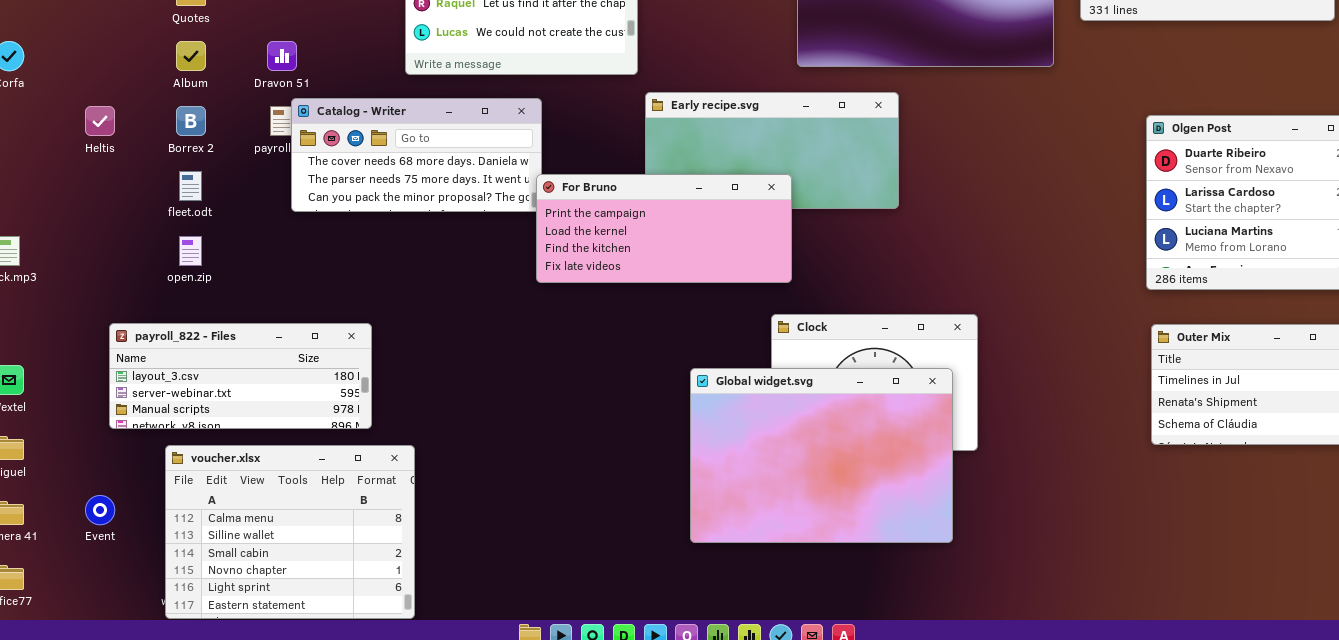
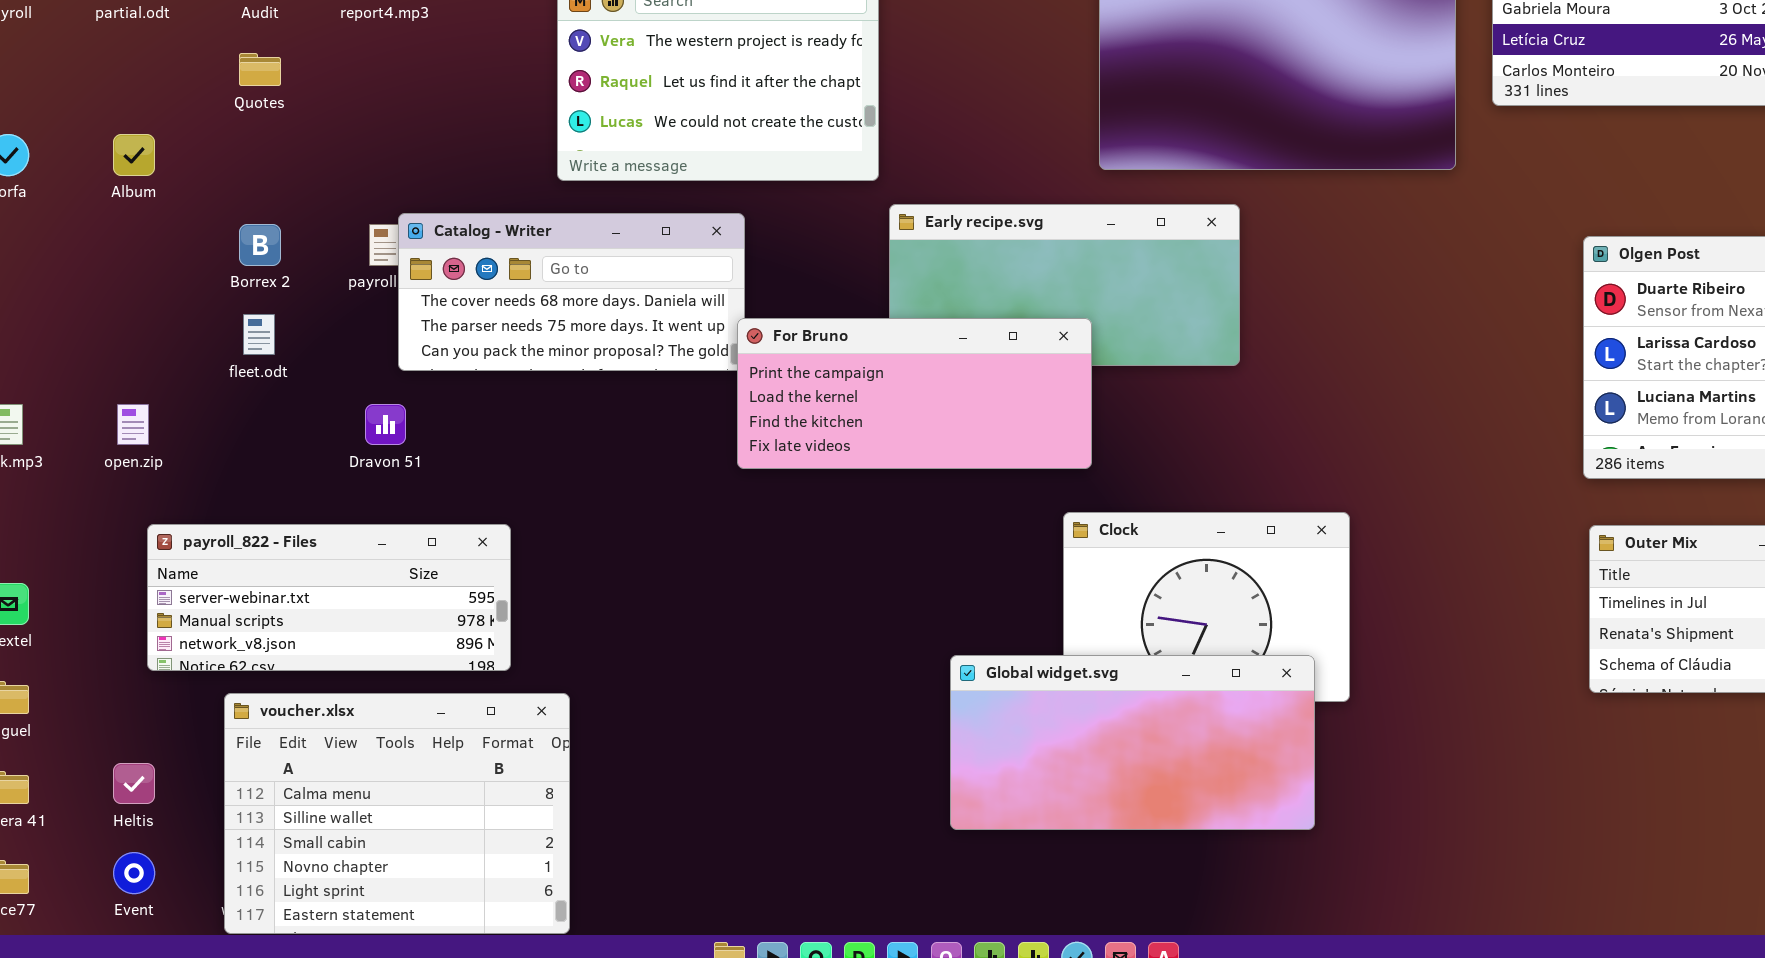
Album: [176,41,206,71] -> [113,134,155,176], moved
Dravon 51: [267,41,297,71] -> [365,404,406,445], moved
Heltis: [85,106,115,136] -> [113,763,155,804], moved
open.zip: [179,236,202,266] -> [117,404,149,445], moved
payroll_822 - Files: [109,323,372,429] -> [147,524,511,671], scrolled down 1 row
Global widget.svg: [690,368,953,543] -> [950,655,1315,830], resized
Event: [85,495,115,525] -> [113,852,155,894], moved

